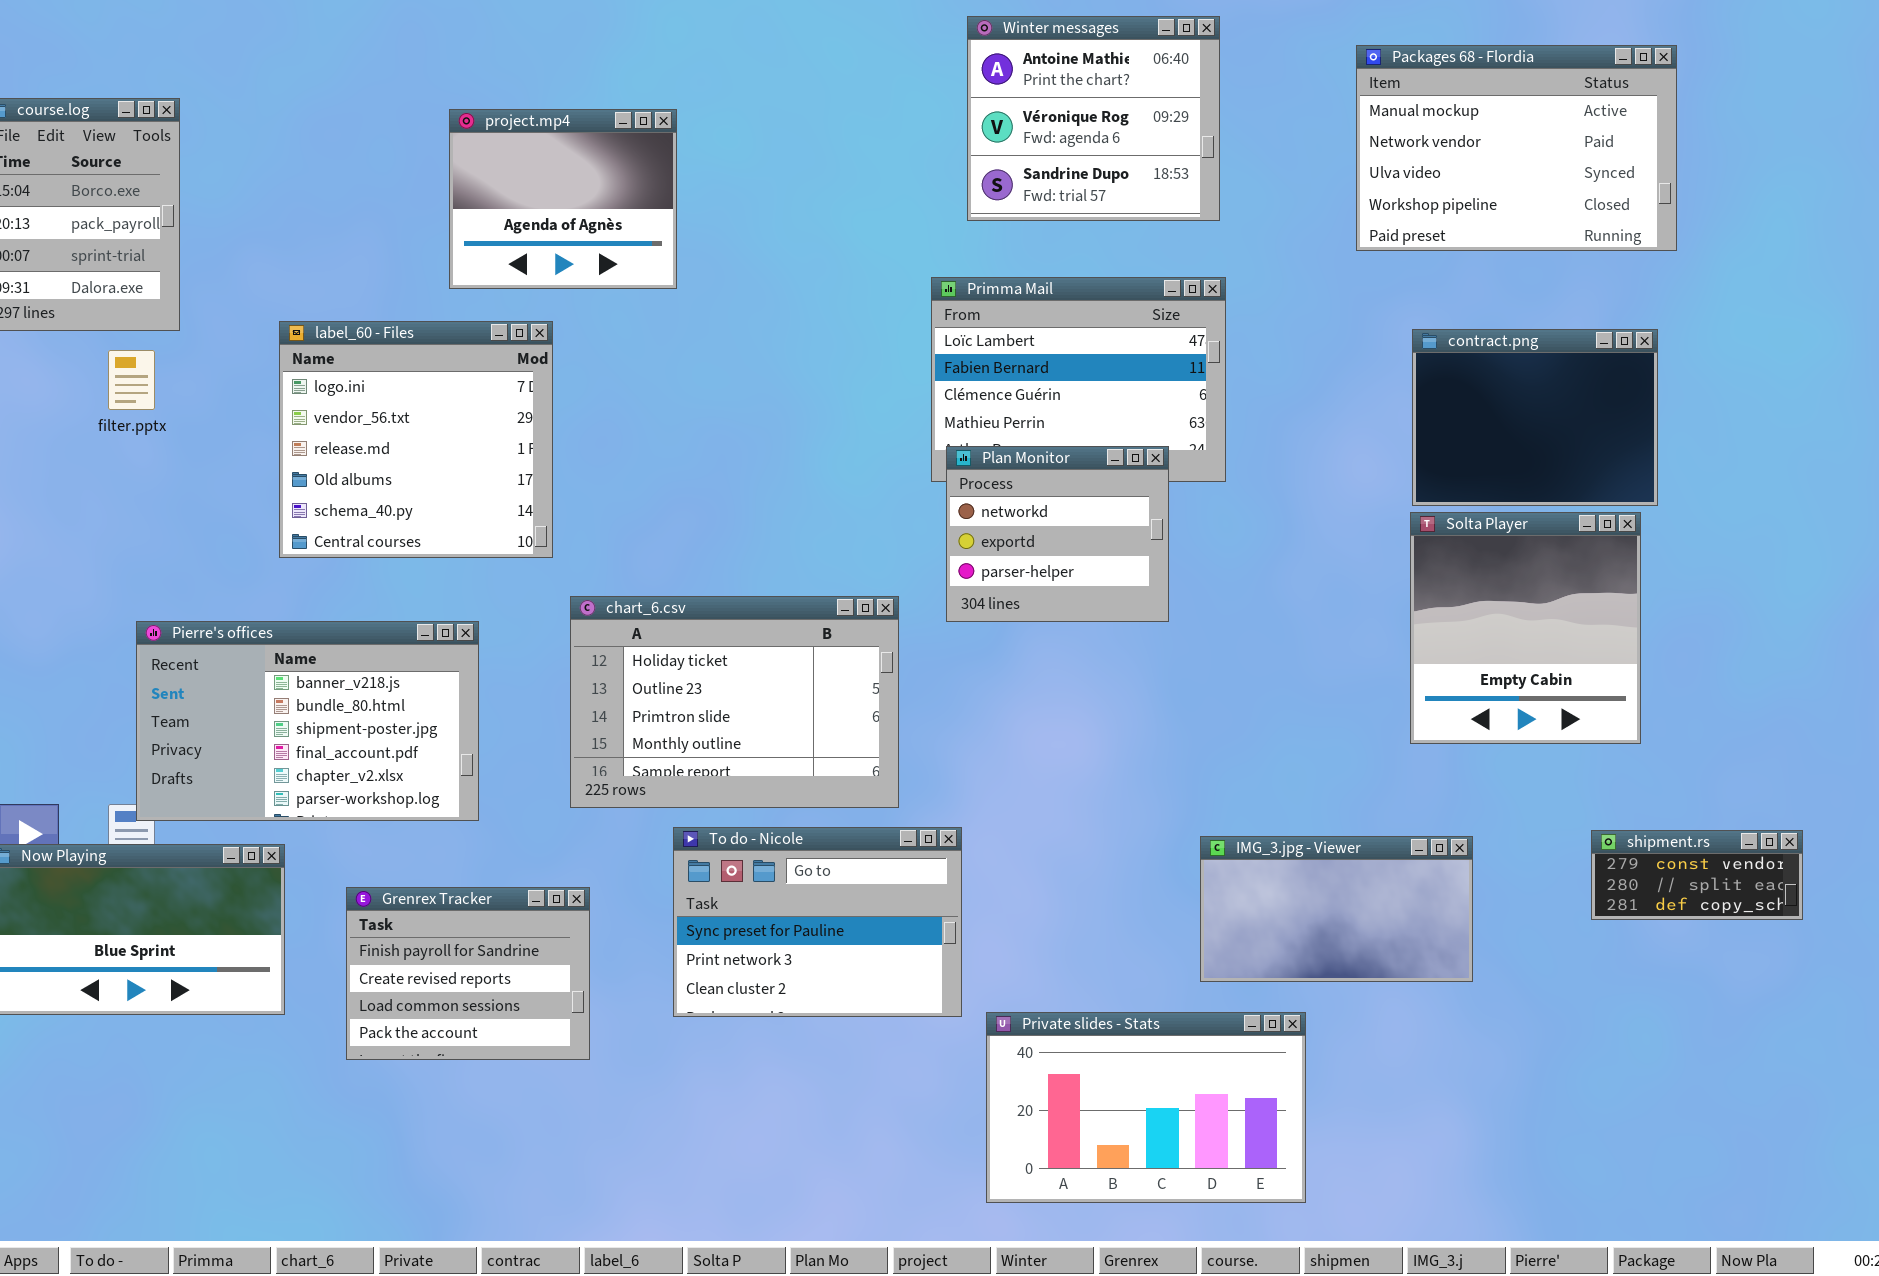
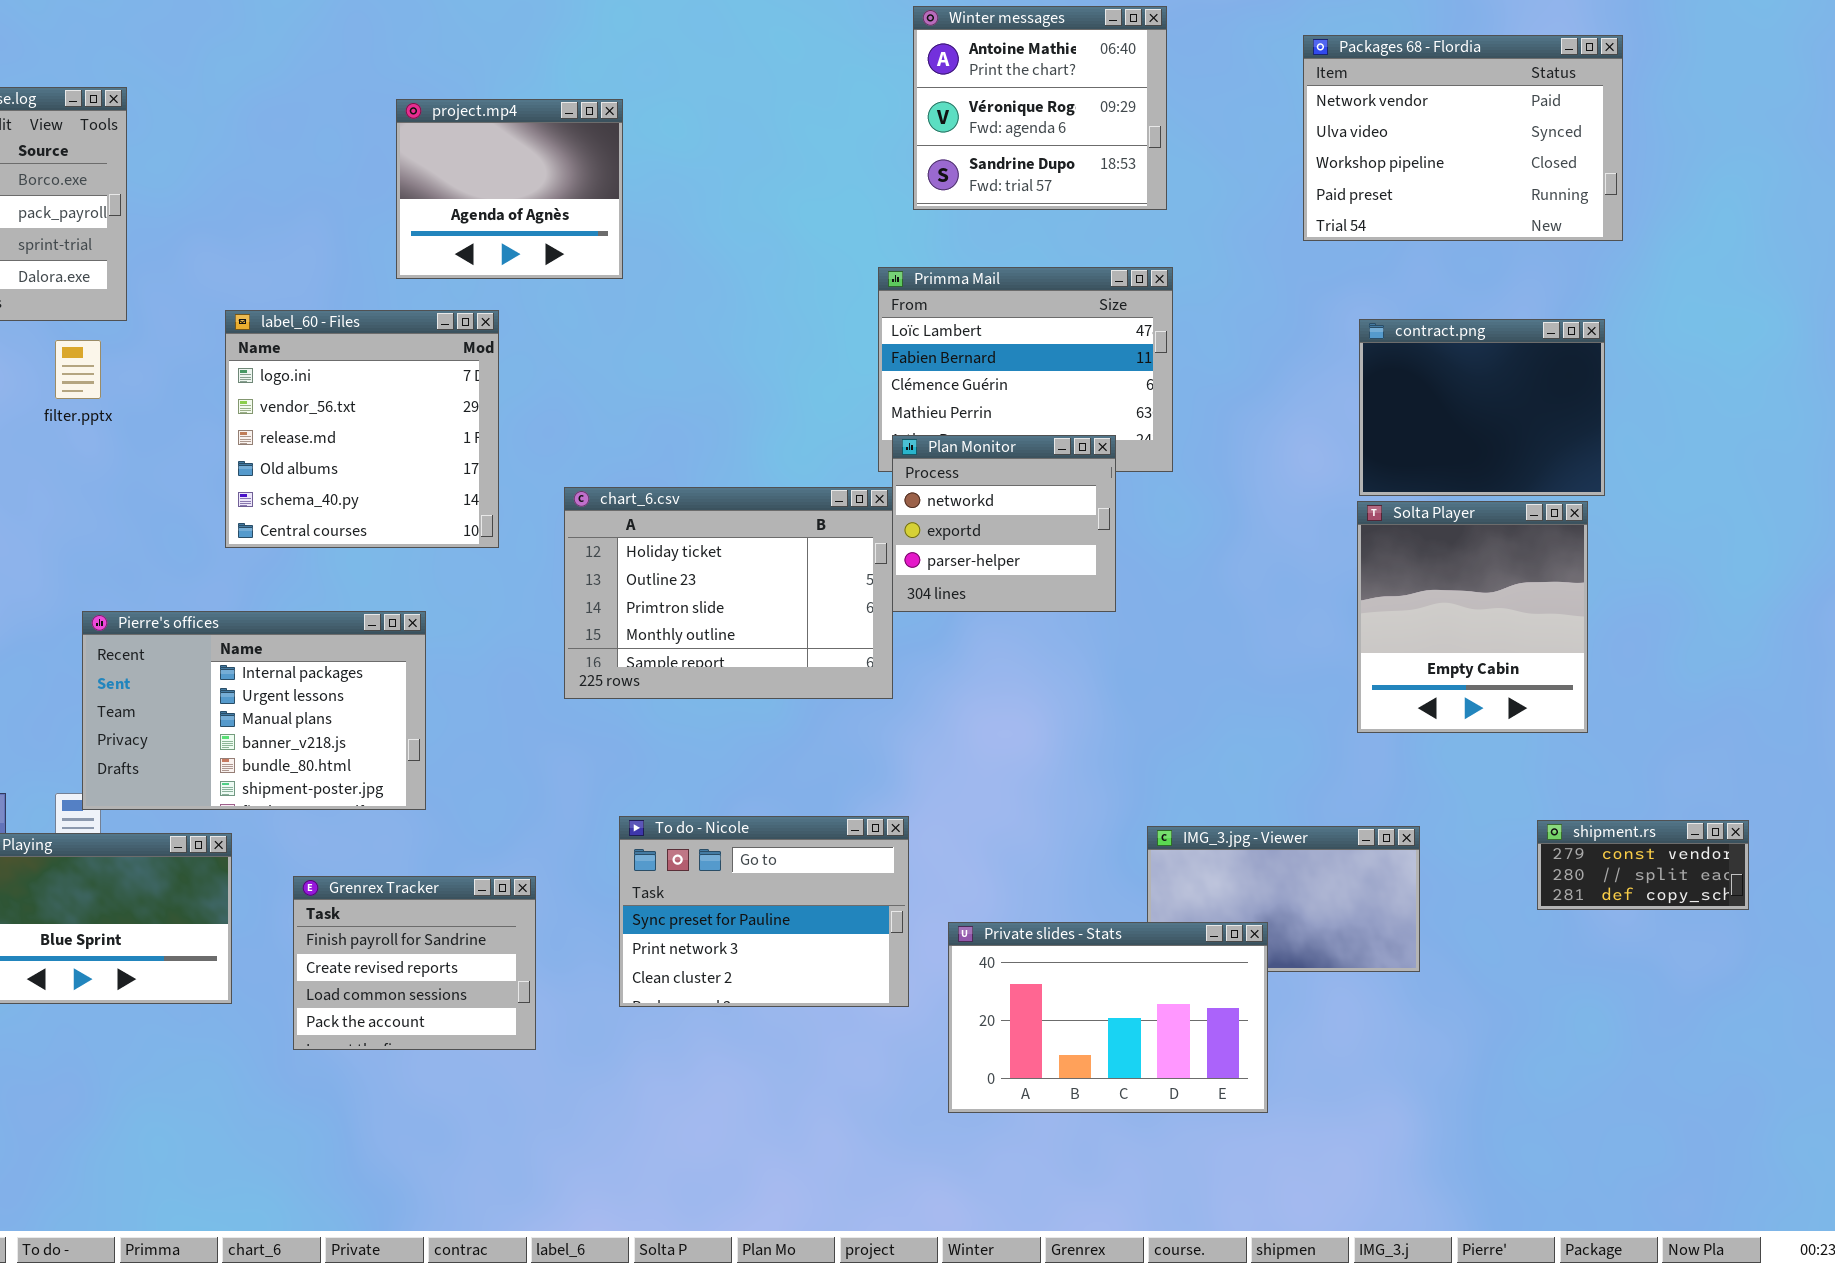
Packages 68 - Flordia: [1356,45,1677,251] -> [1303,35,1623,241], scrolled down 1 row
chart_6.csv: [570,596,899,808] -> [564,487,893,699], moved
Pierre's offices: [136,621,479,821] -> [82,611,426,810], scrolled up 3 rows
Private slides - Stats: [986,1012,1306,1203] -> [948,922,1268,1113], moved

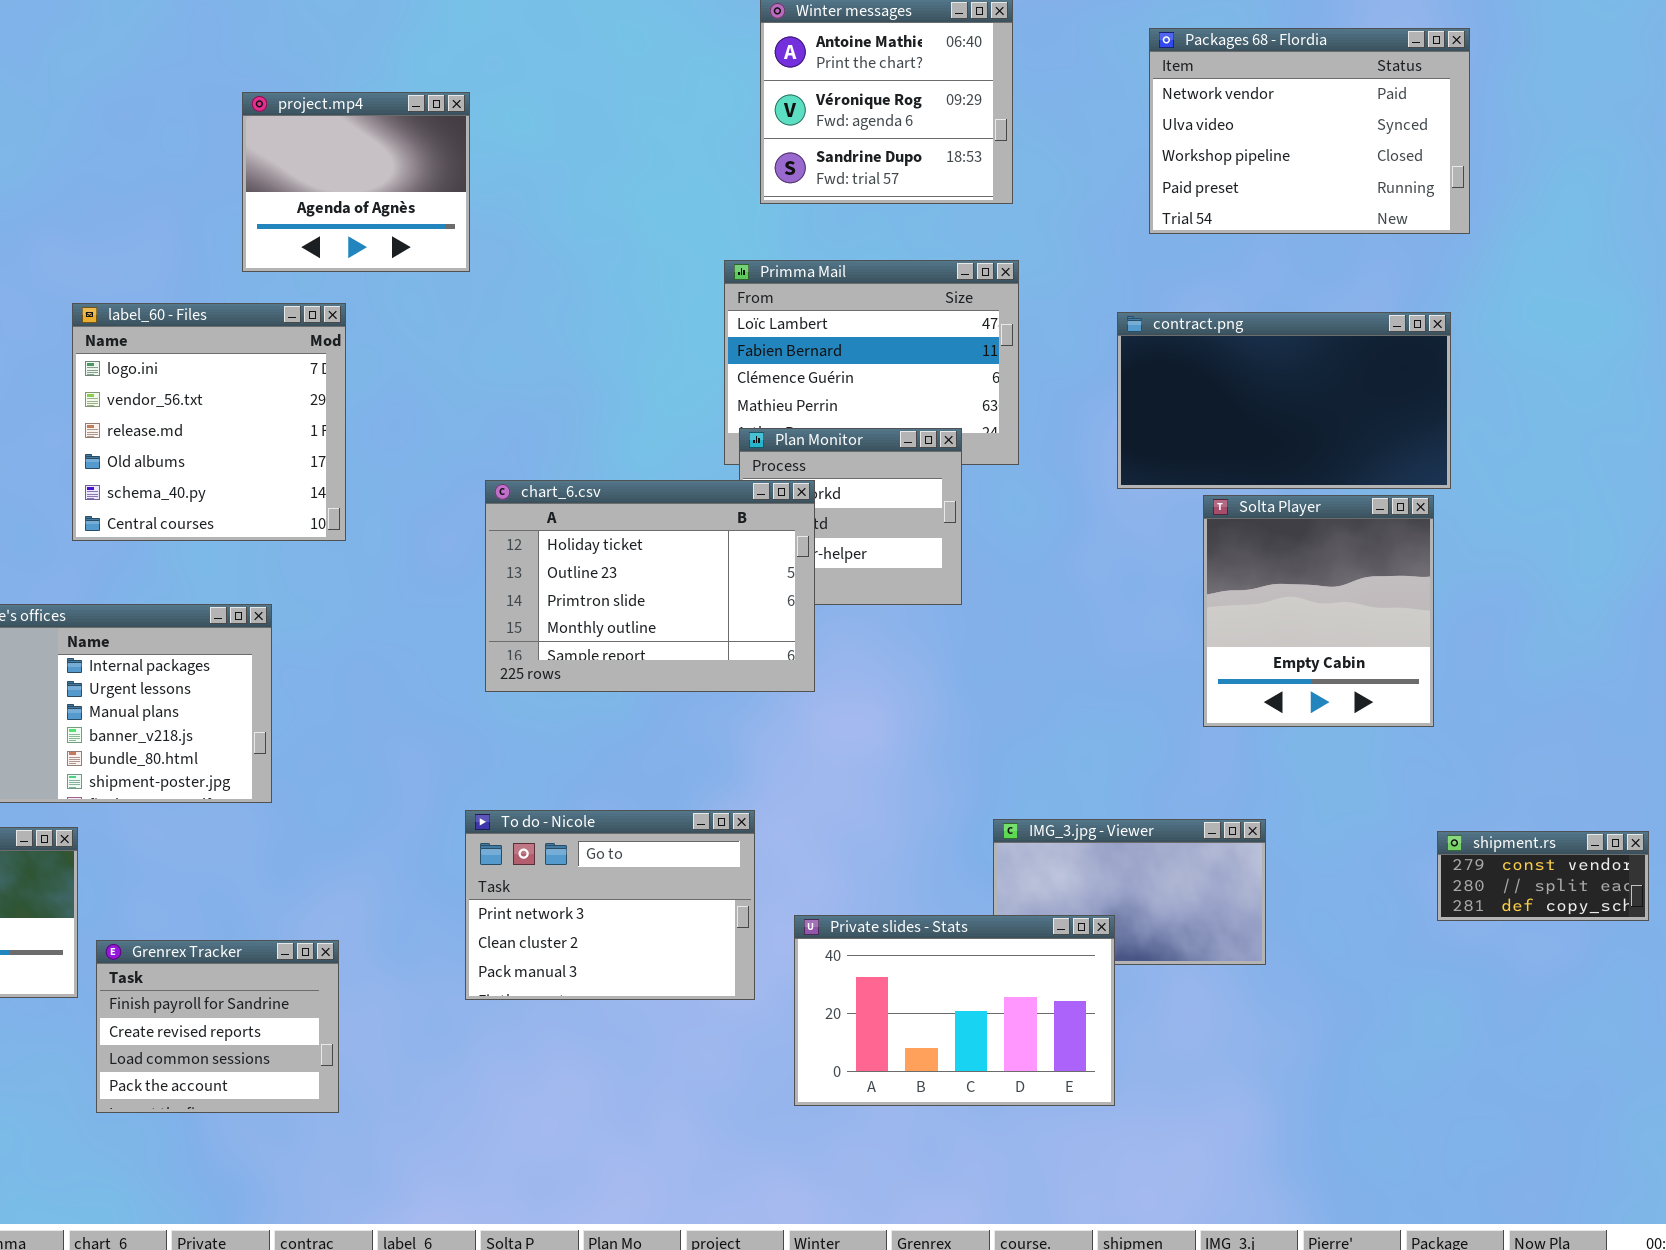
contract.png: [1359,319,1605,496] -> [1117,312,1451,489], resized
chart_6.csv: [564,487,893,699] -> [485,480,815,692], moved
To do - Nicole: [619,816,909,1007] -> [465,810,755,1000], scrolled down 1 row
shipment.rs: [1537,820,1749,910] -> [1437,831,1649,921], moved
Grenrex Tracker: [293,876,536,1050] -> [96,940,339,1113], moved

